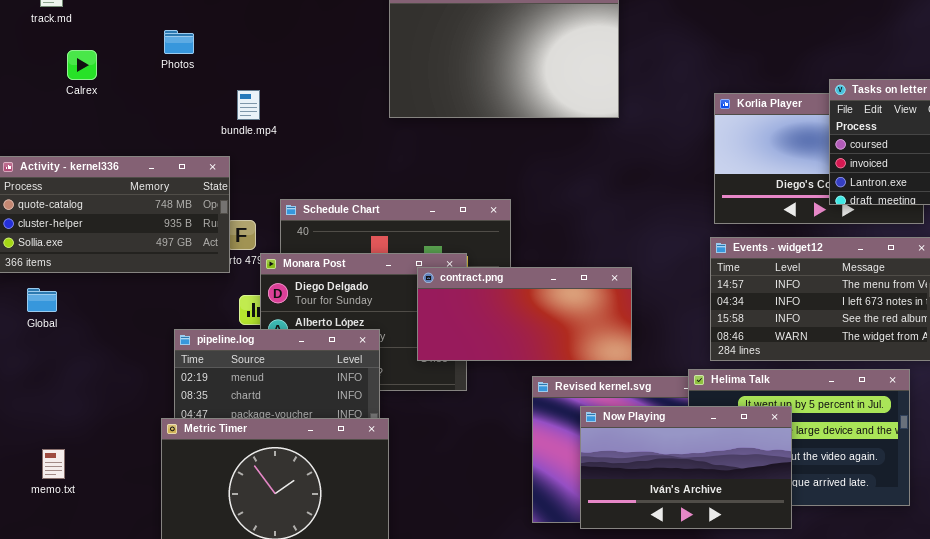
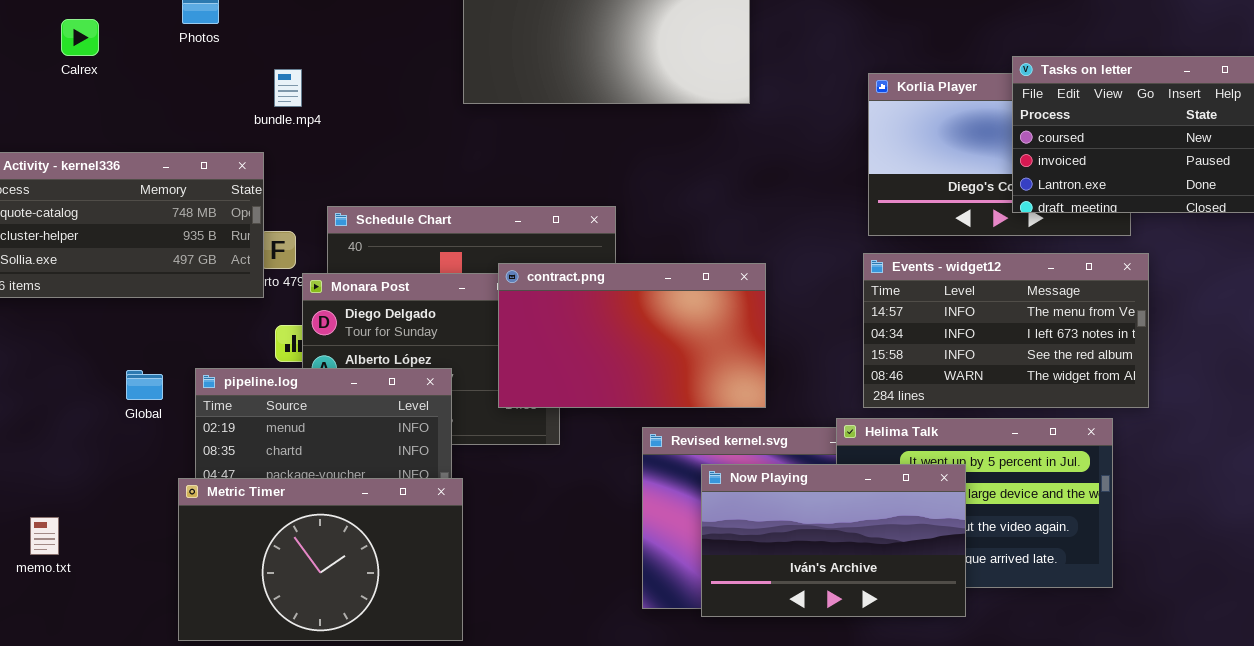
contract.png: [417,267,632,361] -> [498,263,766,408], resized
Global: [27,288,57,312] -> [126,370,163,400], moved

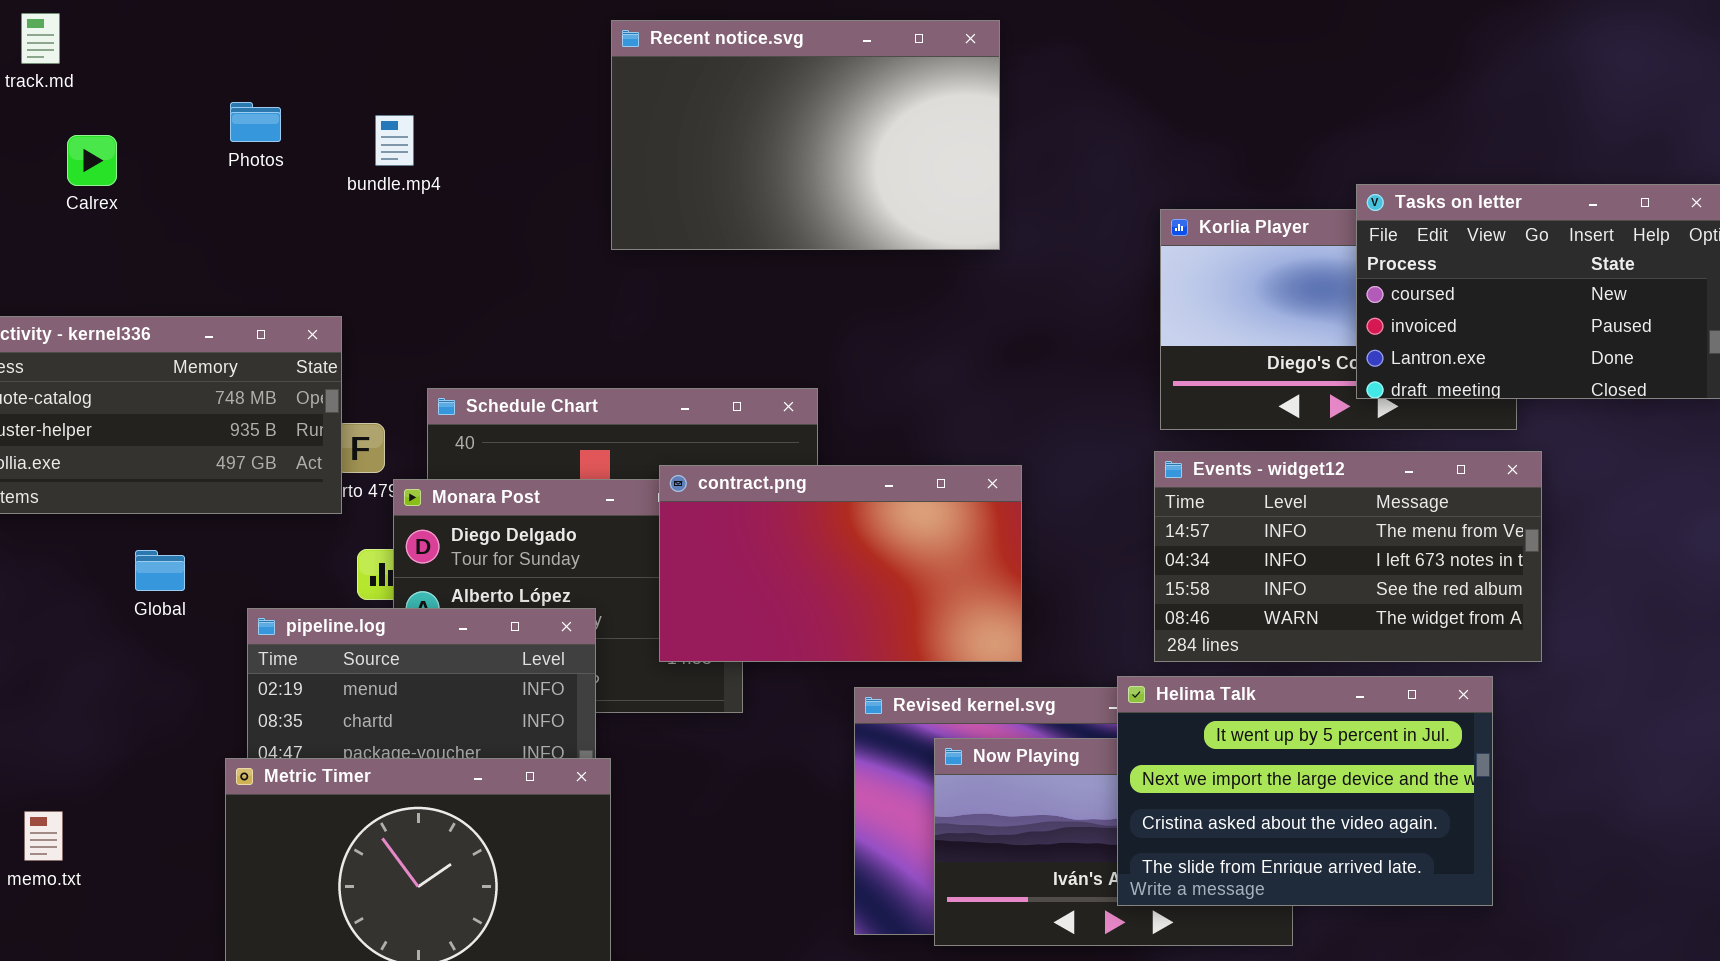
bundle.mp4: [274,69,302,107] -> [375,115,414,166], moved
Global: [126,370,163,400] -> [135,550,185,591], moved
Helima Talk: [836,418,1113,588] -> [1117,676,1493,906], raised

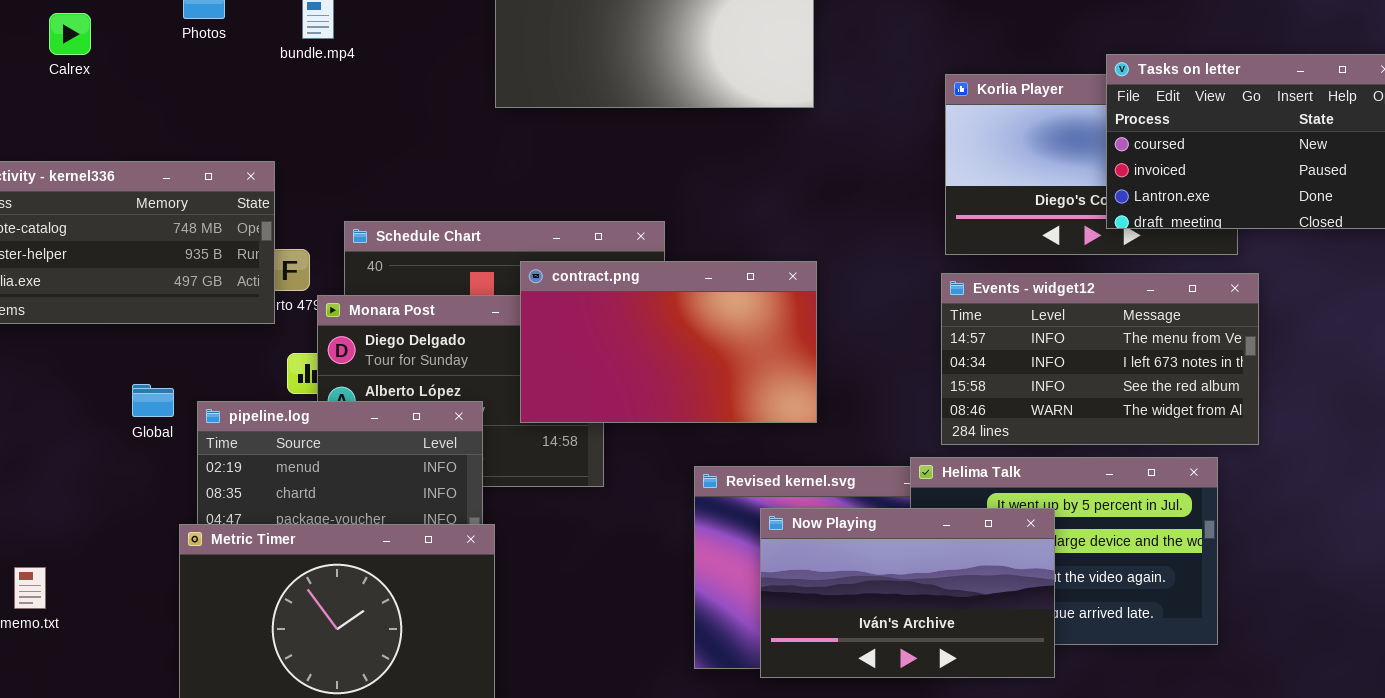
contract.png: [659,465,1022,662] -> [520,261,817,423], moved
Global: [135,550,185,591] -> [132,384,174,417], moved
Now Playing: [934,738,1293,946] -> [760,508,1055,678], raised

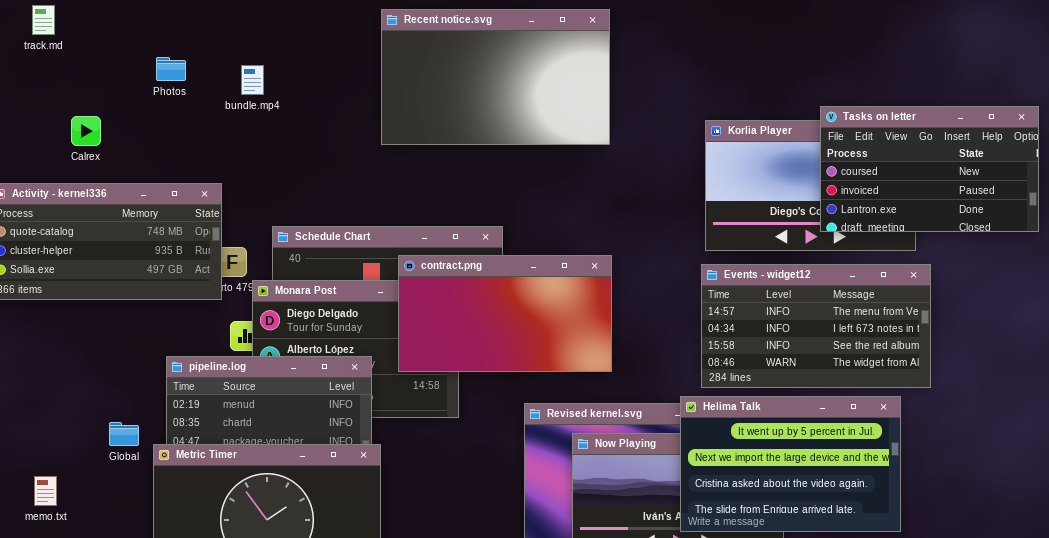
Calrex: [49,13,91,55] -> [71,116,101,146], moved
Global: [132,384,174,417] -> [109,422,139,446], moved
Helima Talk: [910,457,1218,645] -> [680,396,901,532], raised

